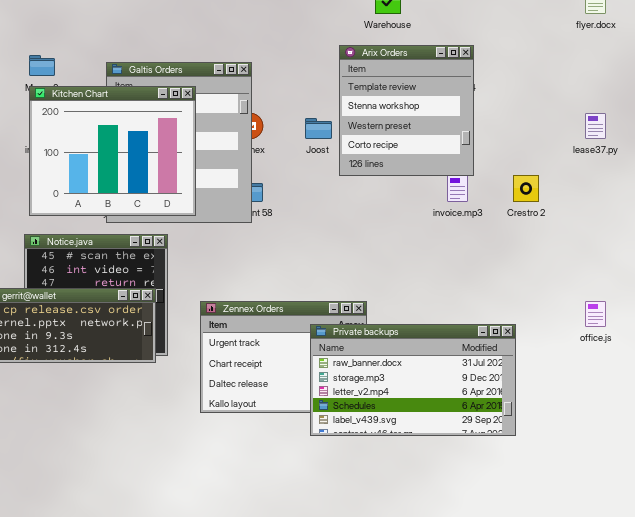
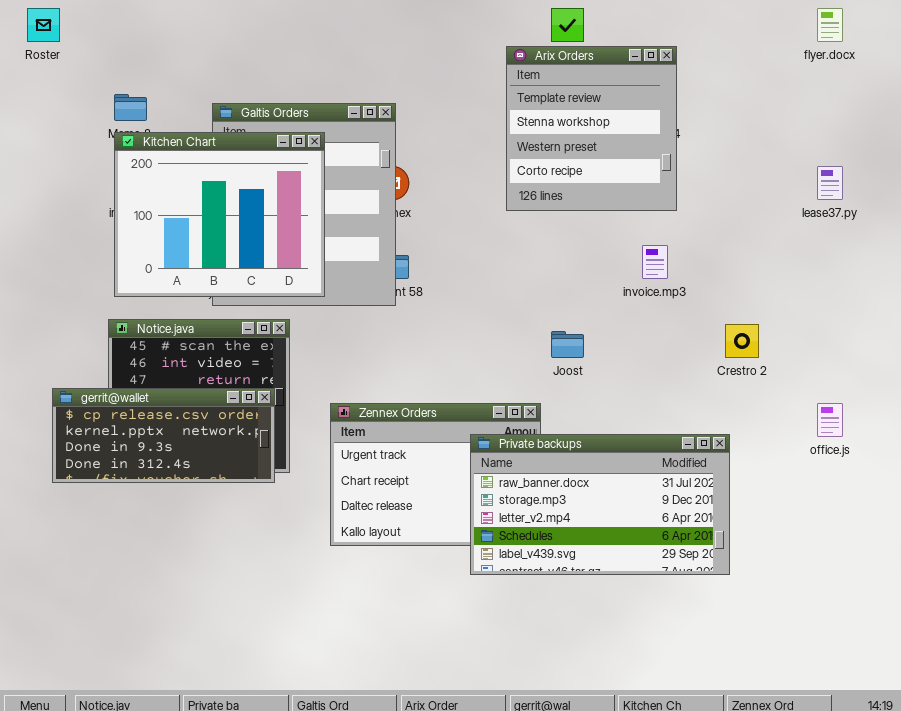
Arix Orders: [339,45,474,176] -> [506,46,677,211], moved
Joost: [305,118,332,139] -> [551,331,584,358], moved
Crestro 2: [513,175,539,202] -> [725,324,759,358], moved

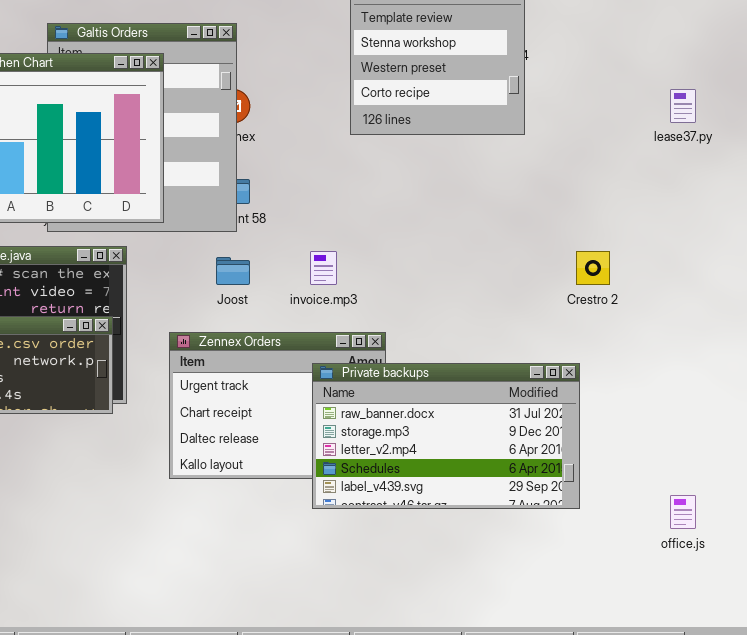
invoice.mp3: [642,245,668,279] -> [310,251,337,285], moved
Joost: [551,331,584,358] -> [216,257,250,285], moved
office.js: [817,403,843,437] -> [670,495,696,529], moved

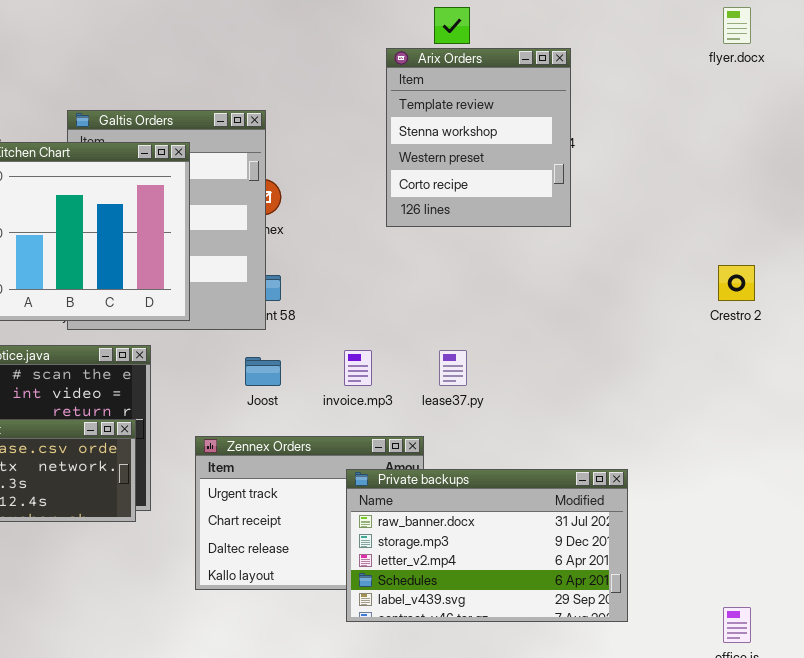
lease37.py: [670,89,696,123] -> [439,350,467,386], moved
Crestro 2: [576,251,610,285] -> [718,265,755,301], moved

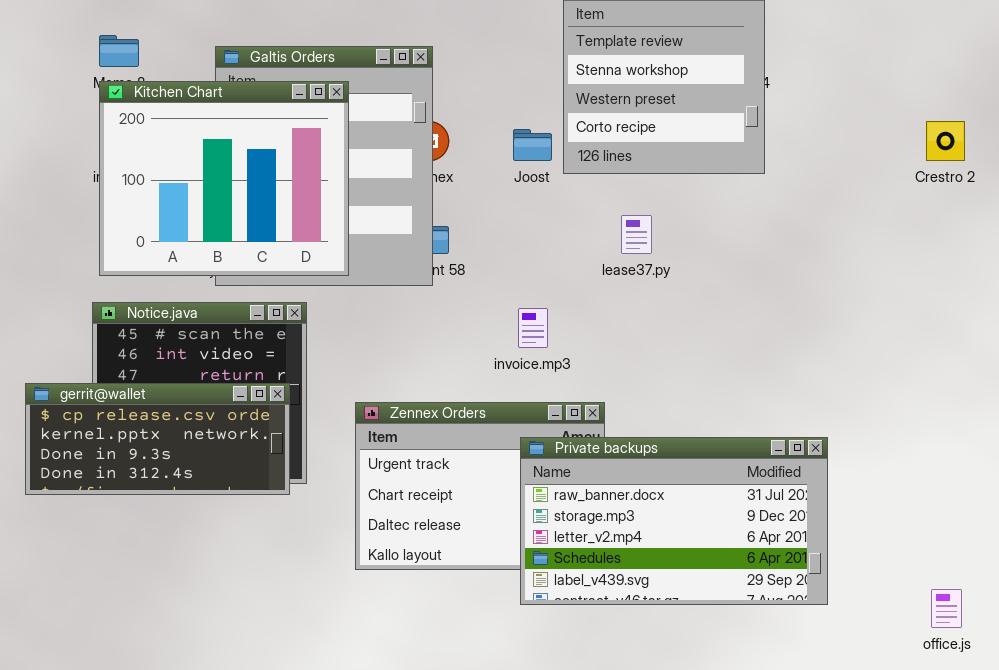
Crestro 2: [718,265,755,301] -> [926,121,965,161], moved
lease37.py: [439,350,467,386] -> [621,215,652,254], moved
Joost: [245,357,281,386] -> [513,129,552,161], moved

